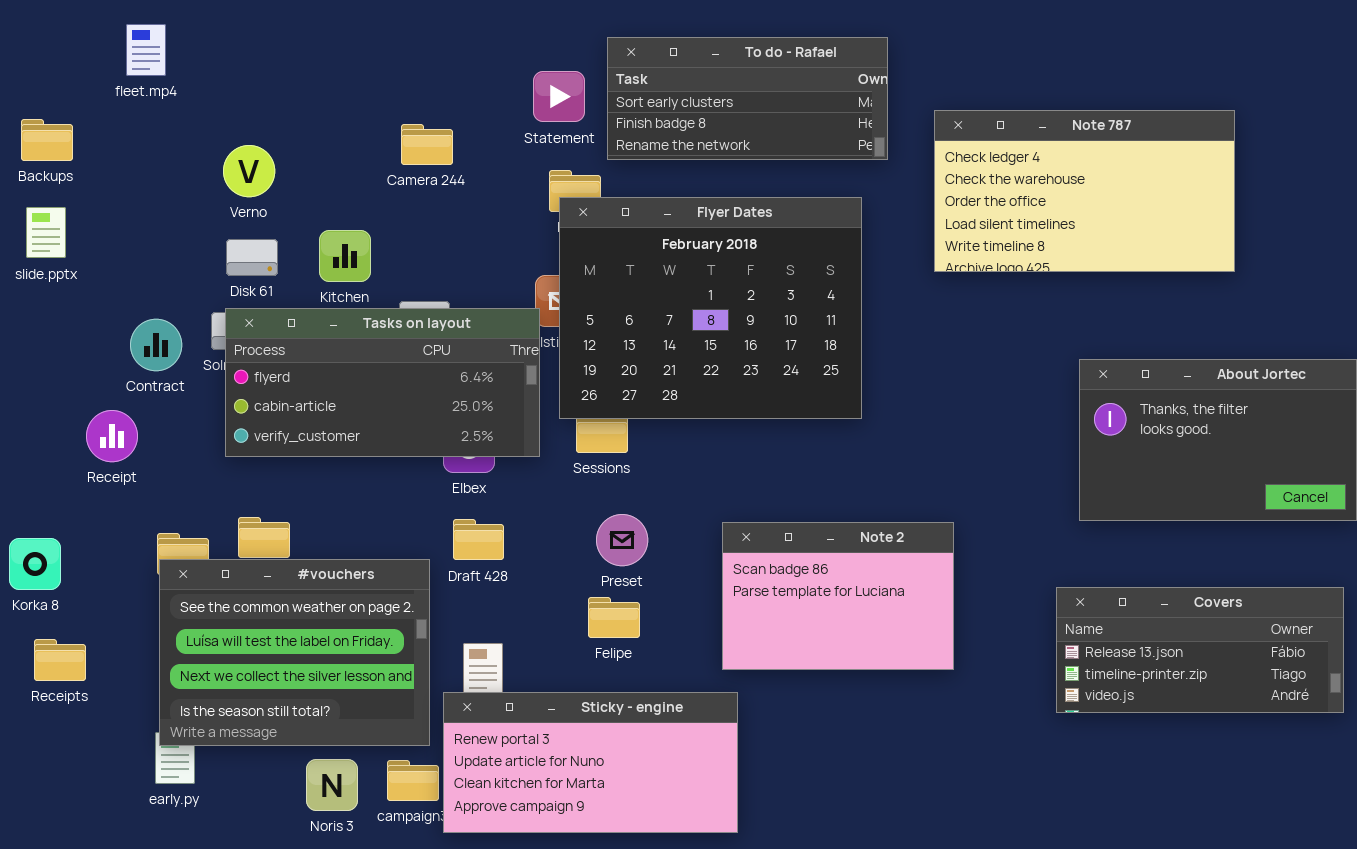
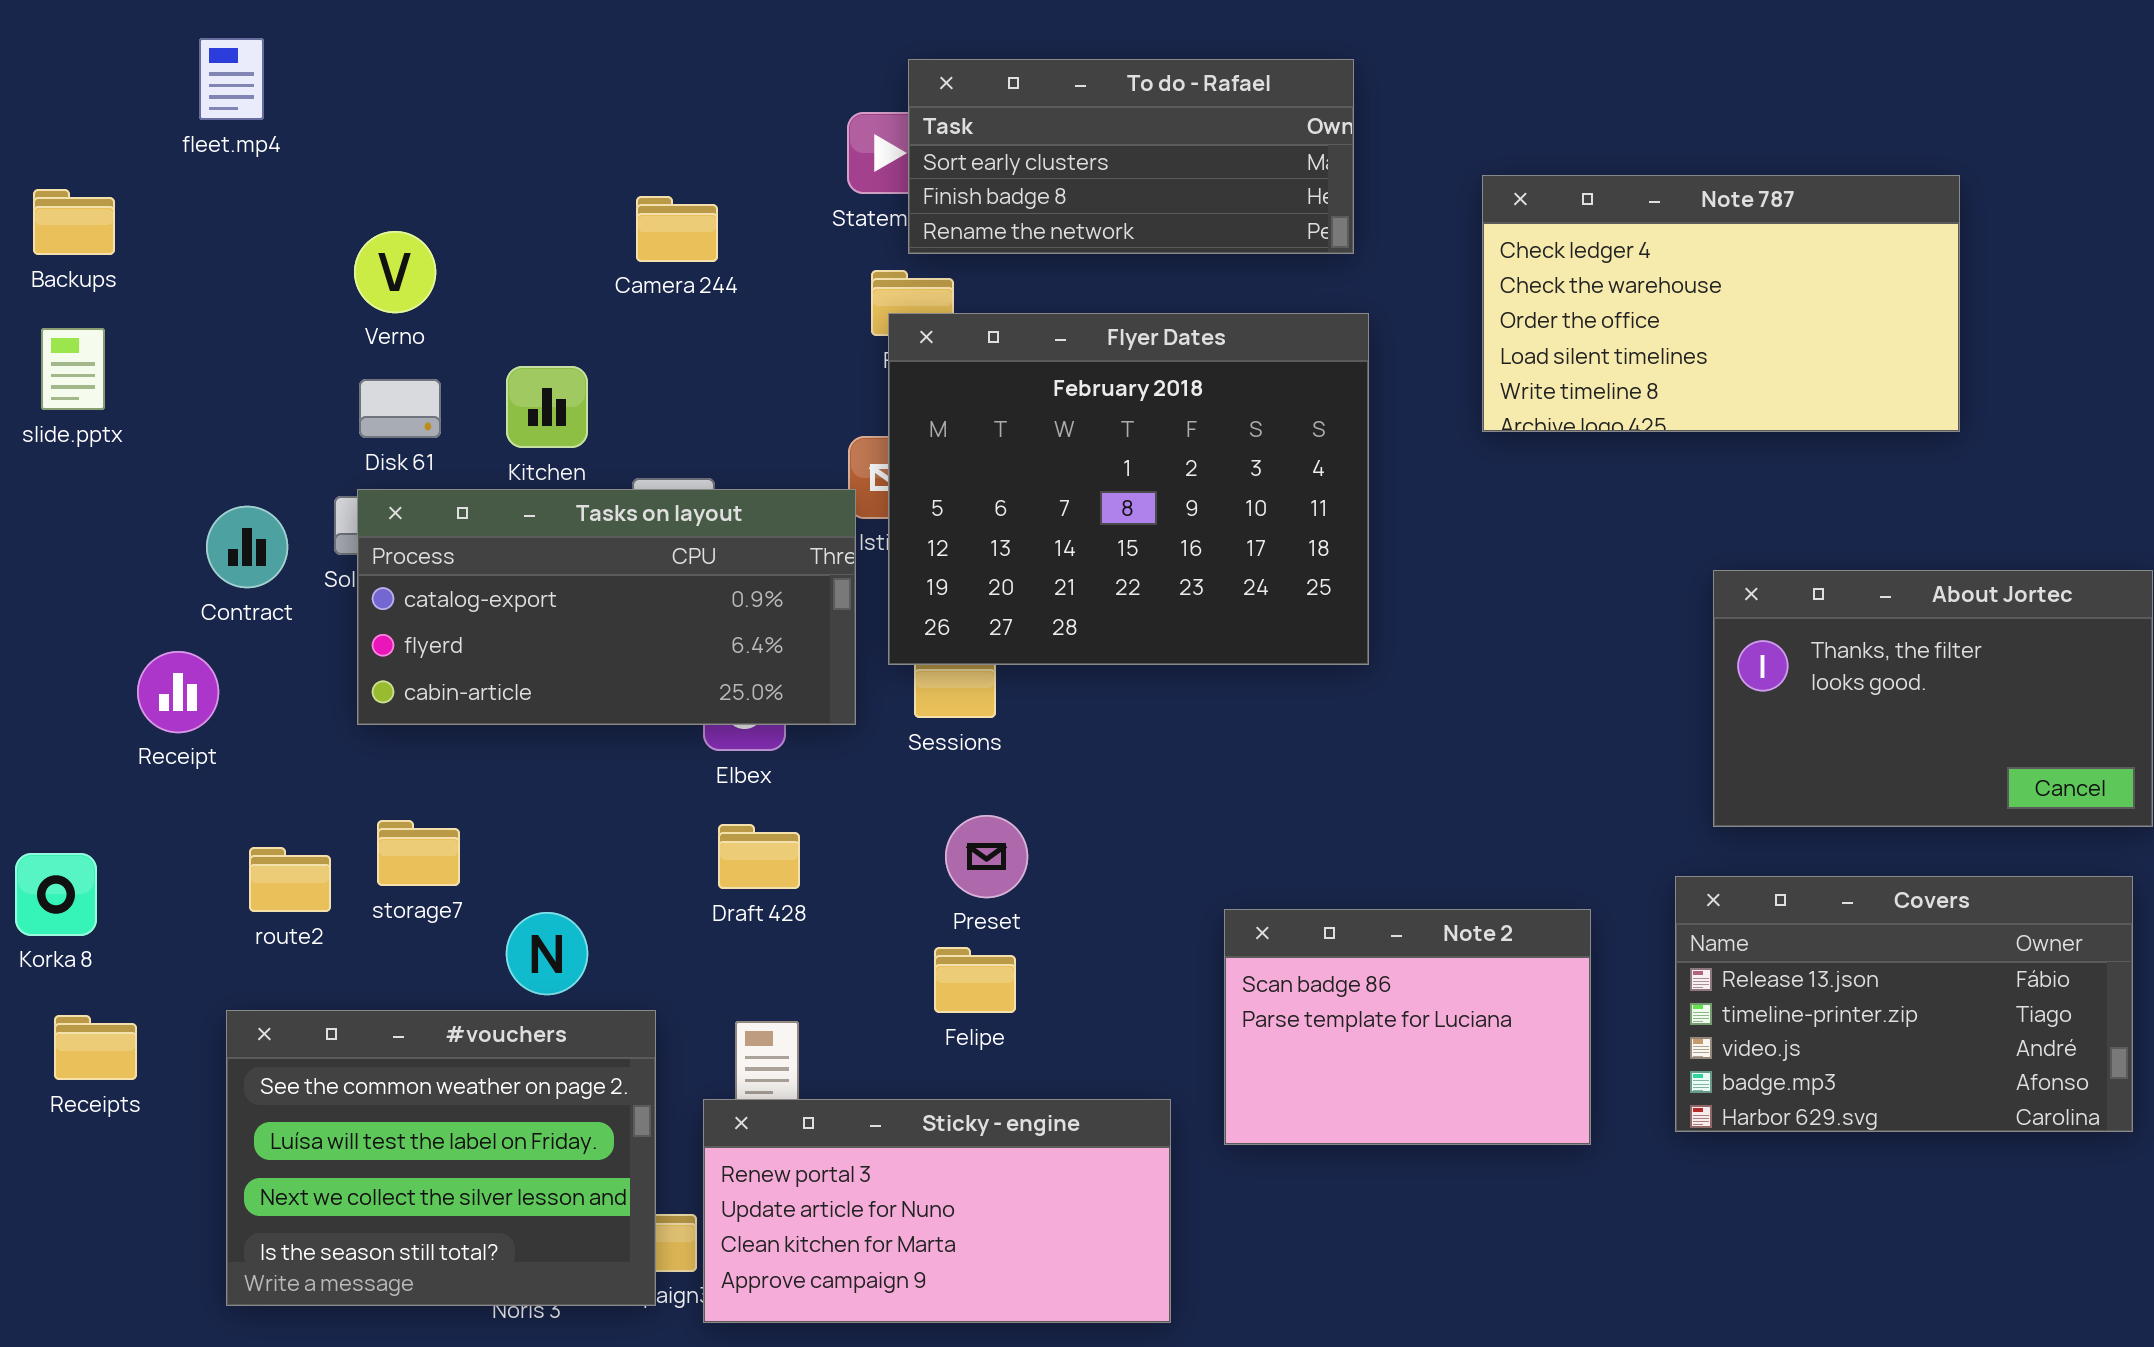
To do - Rafael: [607,37,888,160] -> [908,59,1354,254], moved
Tasks on layout: [225,308,540,457] -> [357,489,856,725], scrolled up 1 row
Note 2: [722,522,954,670] -> [1224,909,1591,1145], moved
#vouchers: [159,559,430,746] -> [226,1010,656,1306], moved
Covers: [1056,587,1344,713] -> [1675,876,2133,1132], resized

